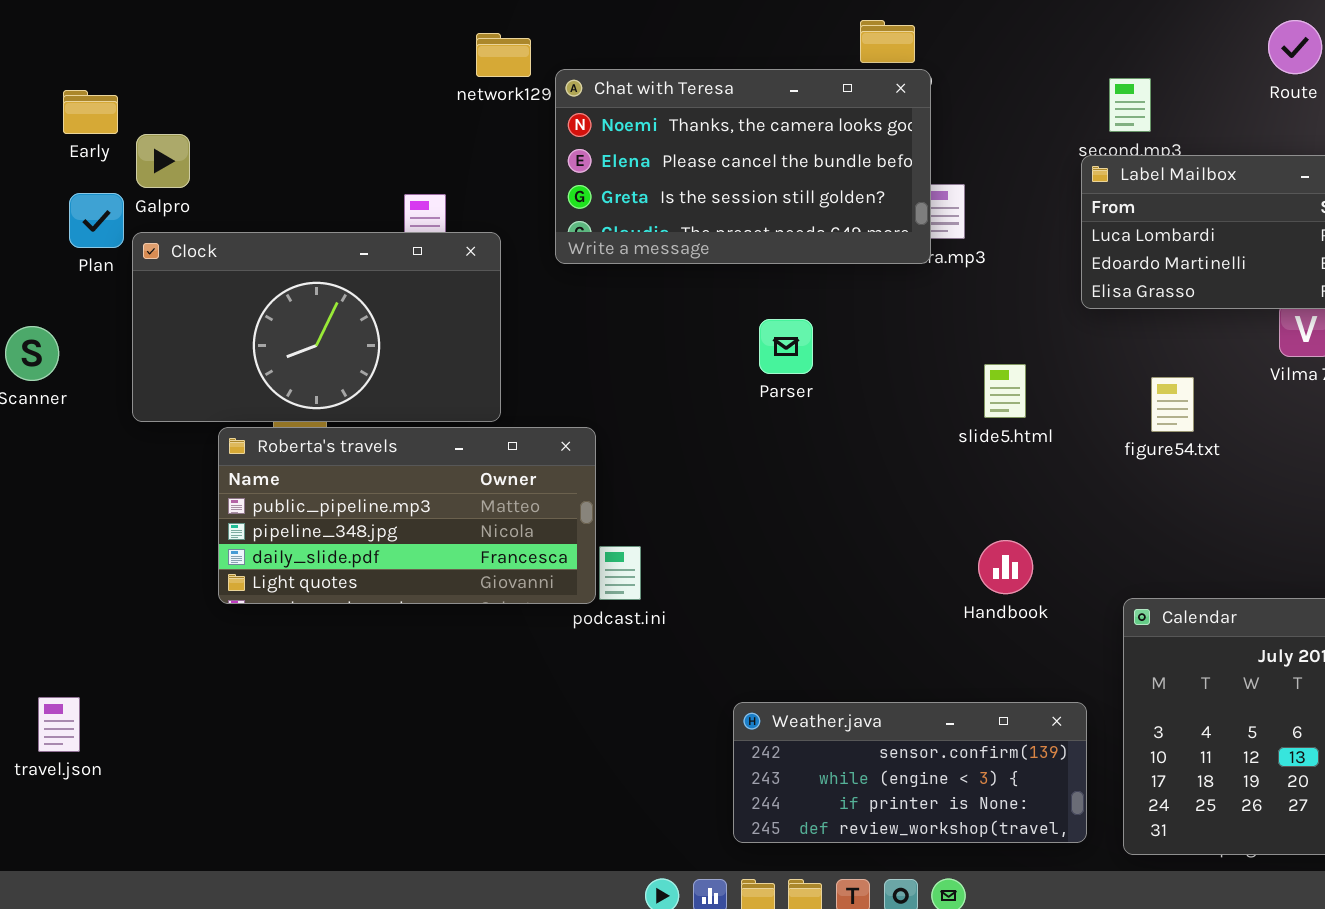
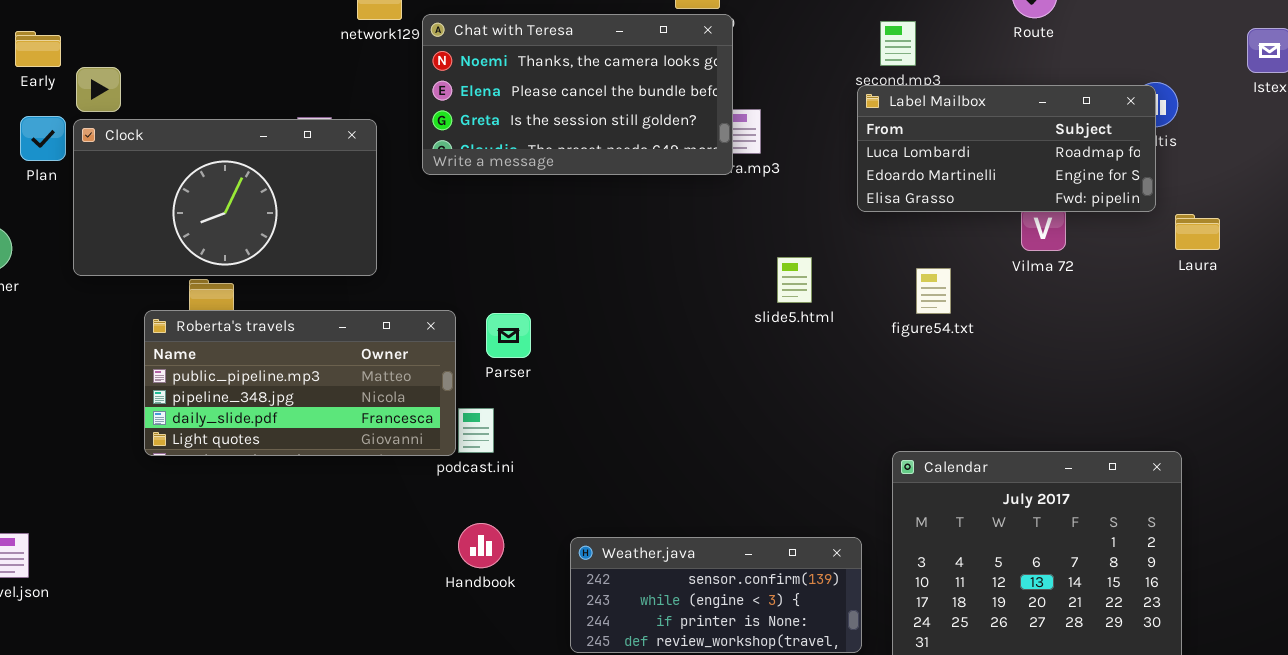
Clock: [132,232,501,422] -> [73,119,377,276], moved
Parser: [759,319,813,374] -> [486,313,531,358], moved
Handbook: [978,540,1033,594] -> [458,523,504,568], moved

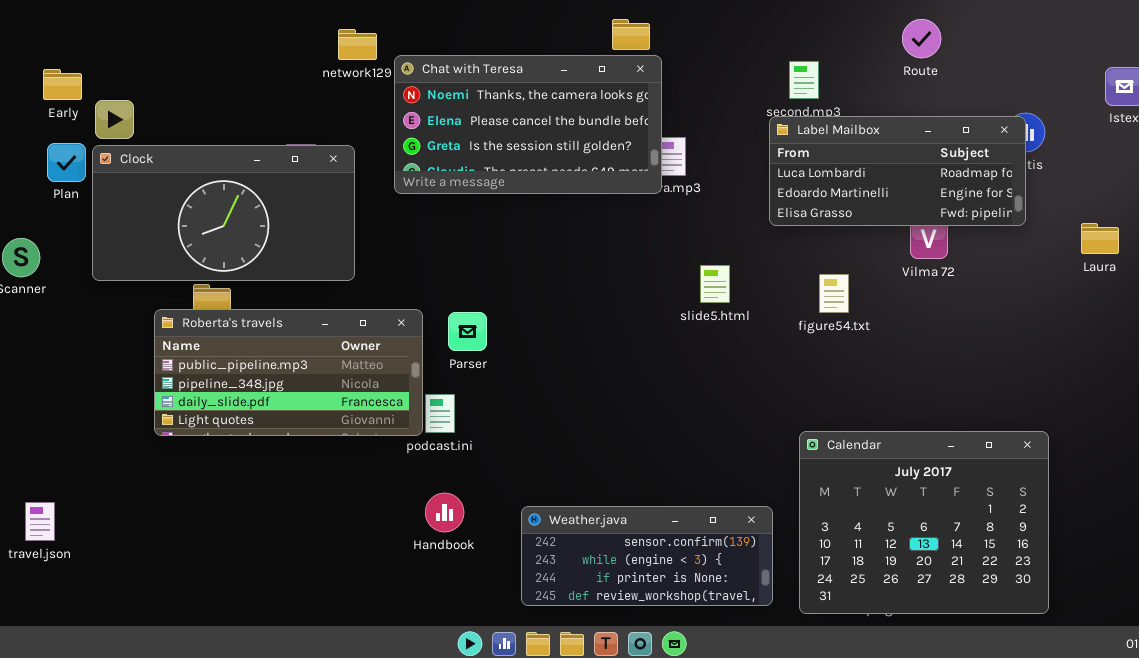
Laura: [1175,214,1220,250] -> [1081,223,1119,254], moved

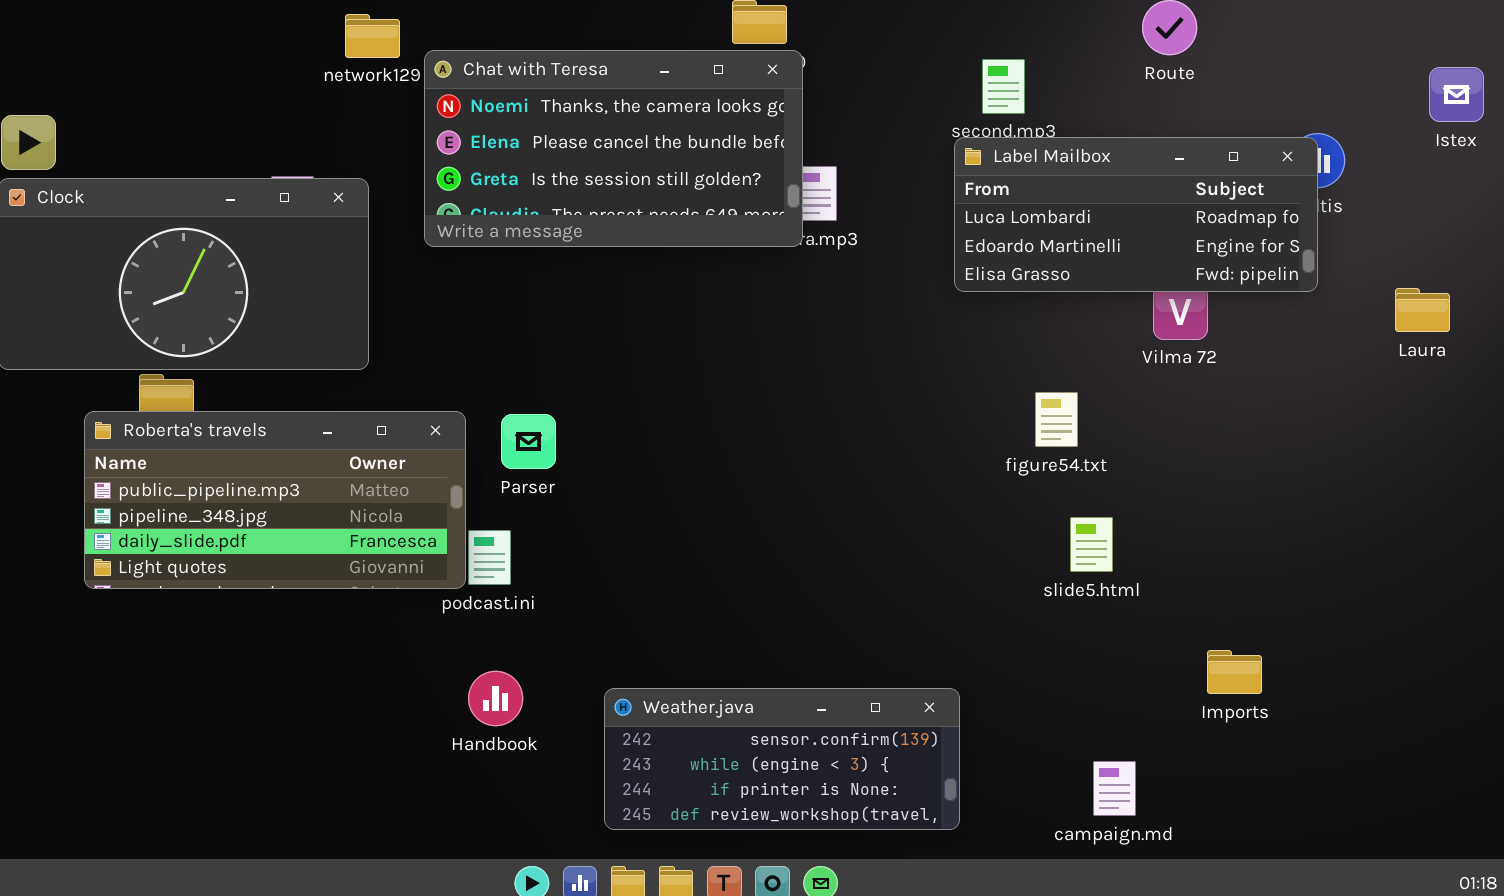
slide5.html: [700,265,730,303] -> [1070,517,1113,572], moved
figure54.txt: [819,274,849,313] -> [1035,392,1078,447], moved
Calendar: [799,431,1049,614] -> none, closed

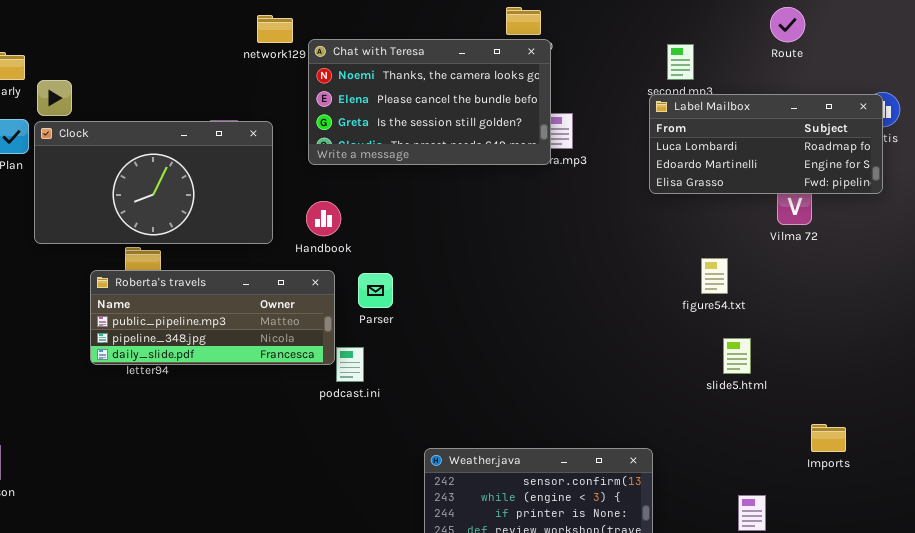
Roberta's travels: [84,411,466,589] -> [90,270,335,365], resized
Handbook: [468,671,523,726] -> [306,201,341,236], moved

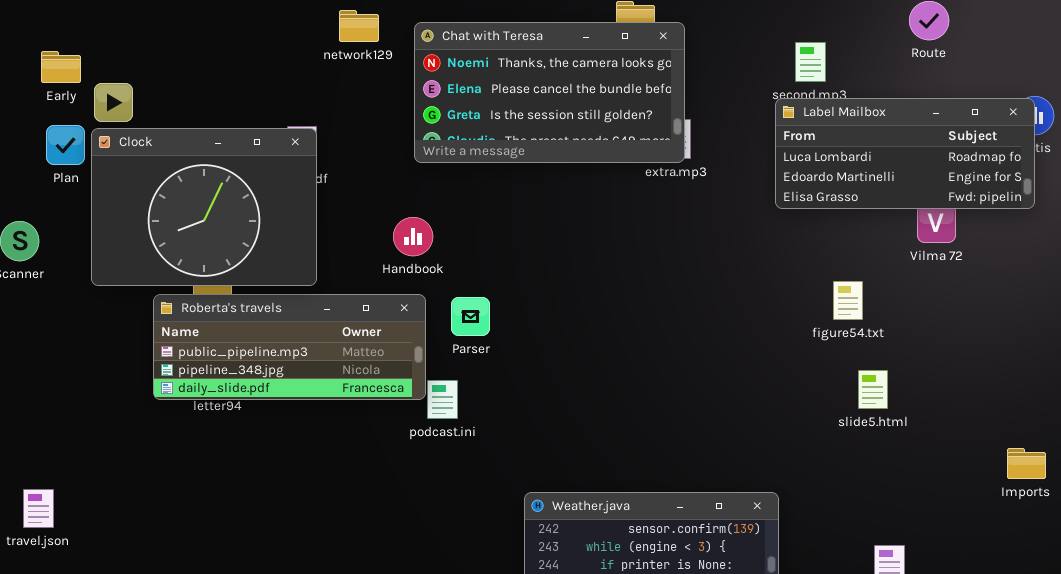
Chat with Teresa: [308,39,551,165] -> [414,22,685,163], moved
Clock: [34,121,273,244] -> [91,128,317,286], resized
Imports: [811,424,846,452] -> [1007,448,1046,479], moved

